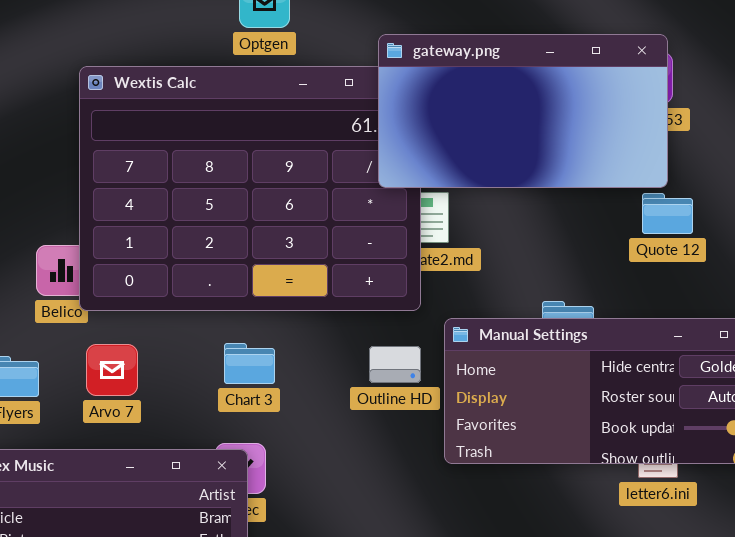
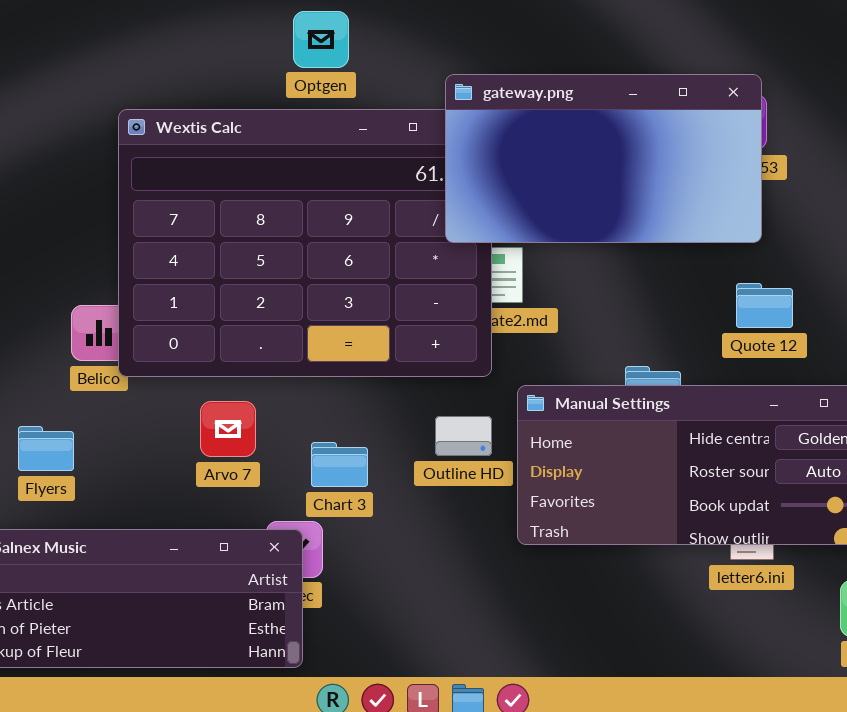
Quote 12: [642,193,693,234] -> [736,283,793,328], moved
Chart 3: [224,343,275,384] -> [311,442,368,487], moved
Arvo 7: [86,344,138,396] -> [200,401,256,457], moved

